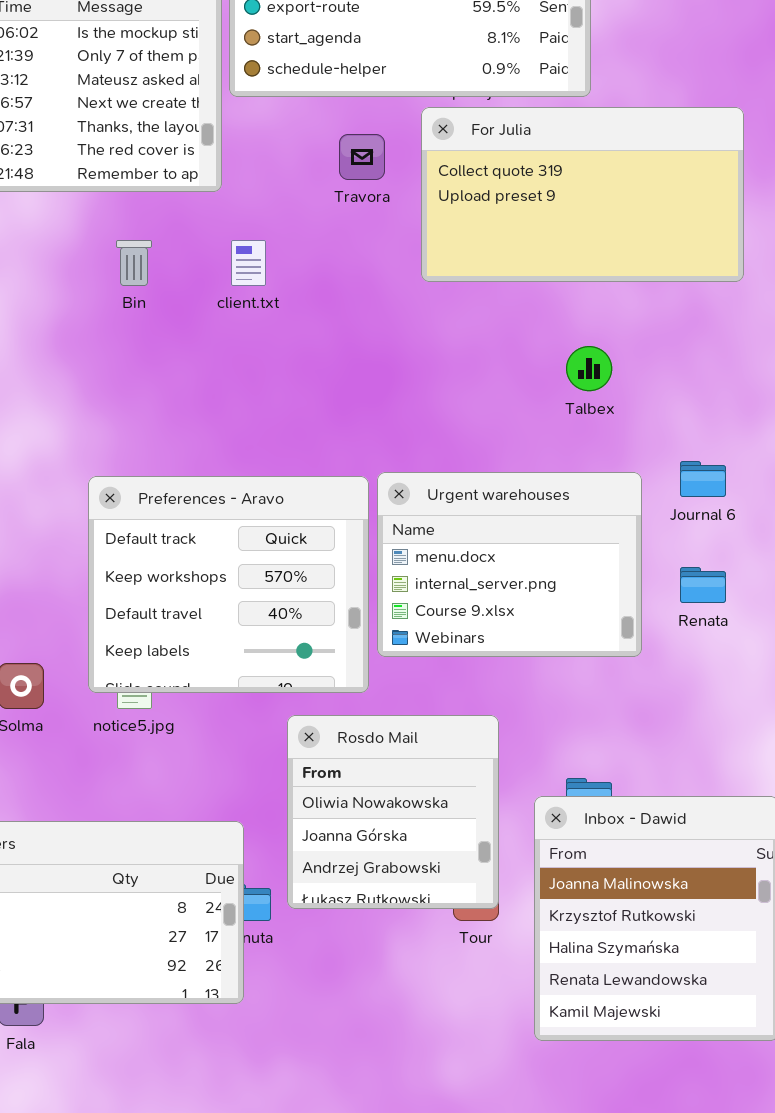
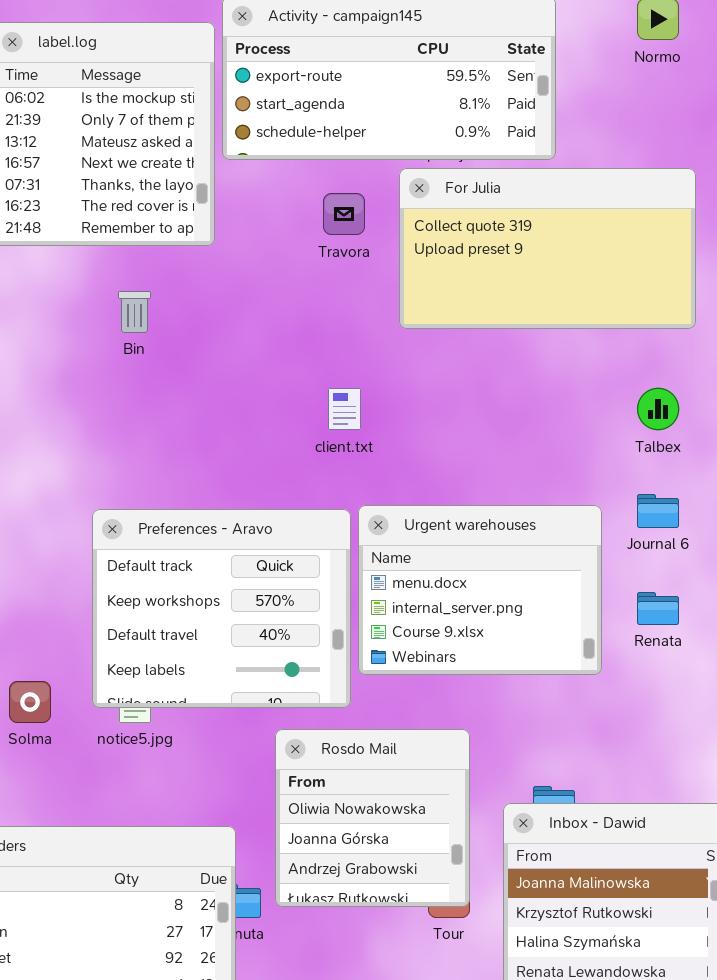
client.txt: [231,240,266,286] -> [328,388,361,430], moved
Talbex: [566,346,612,391] -> [637,388,679,430], moved

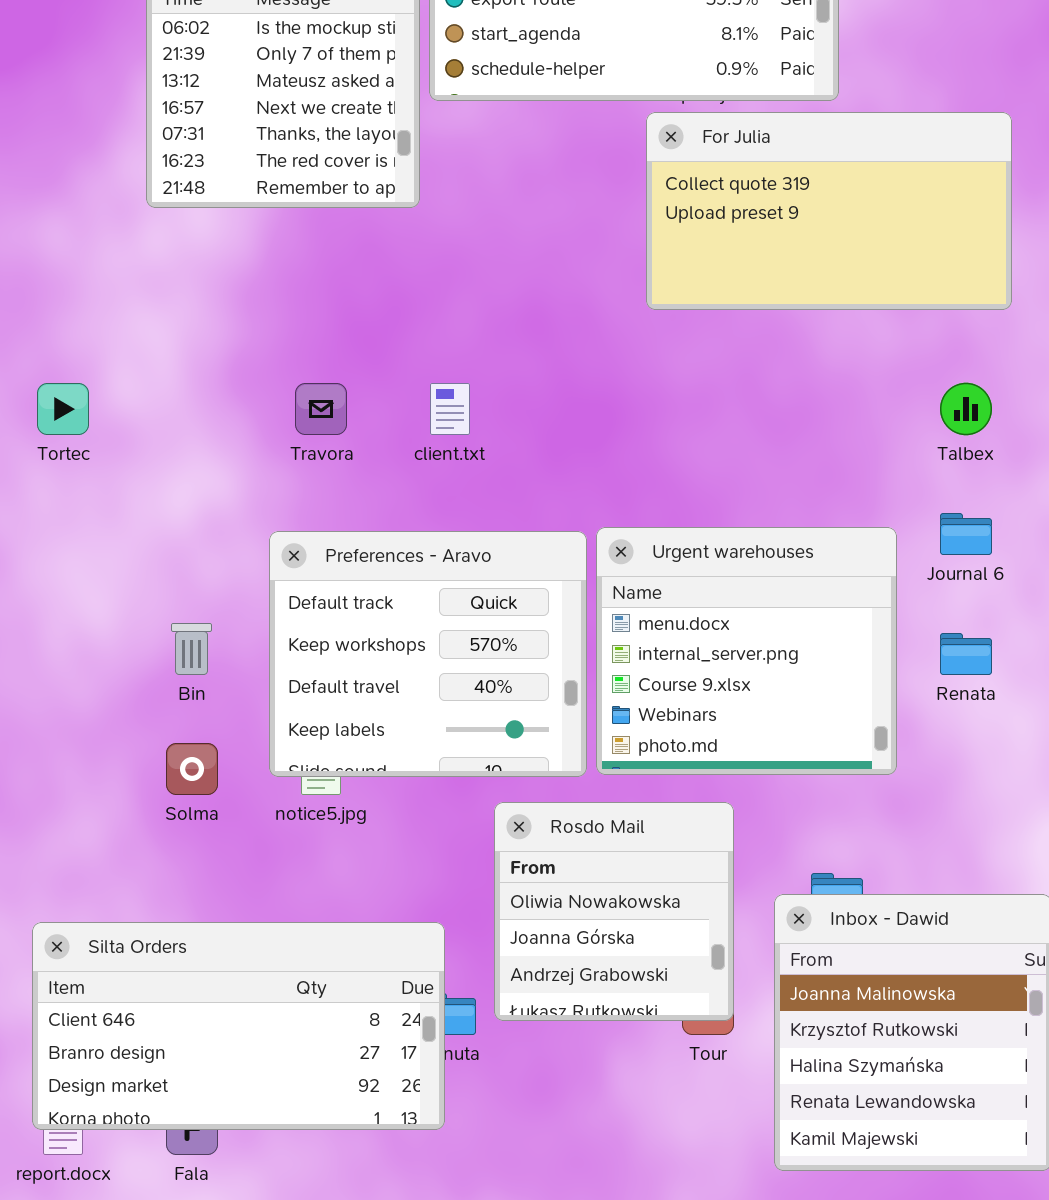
Travora: [323,193,365,235] -> [295,383,347,435], moved
Bin: [118,291,151,333] -> [171,623,212,675], moved
client.txt: [328,388,361,430] -> [430,383,470,435], moved
Urgent warehouses: [358,505,602,675] -> [596,527,897,775], resized

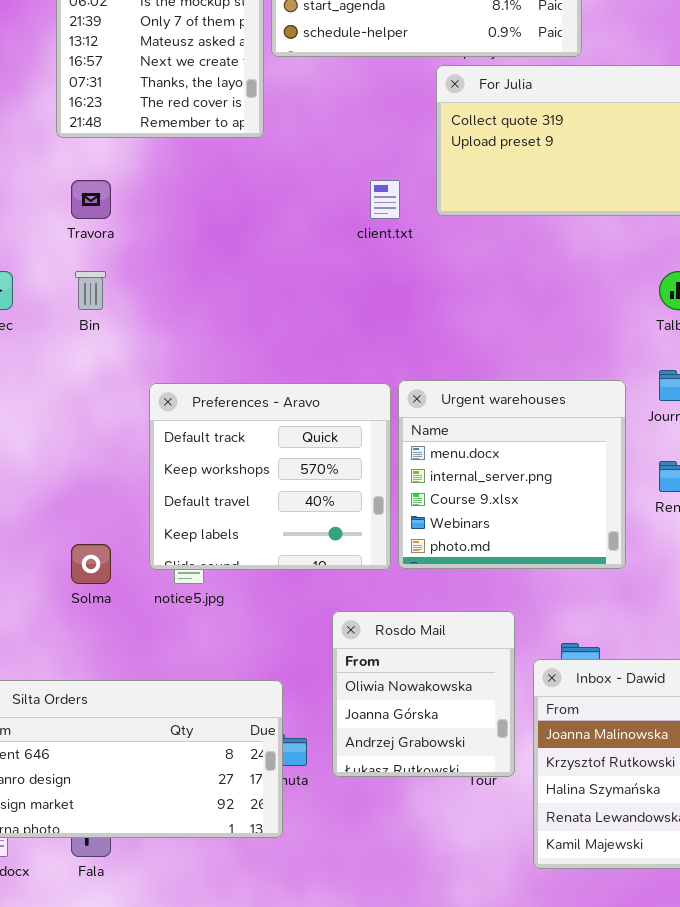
Travora: [295,383,347,435] -> [71,180,111,219], moved
client.txt: [430,383,470,435] -> [370,180,400,219], moved
Bin: [171,623,212,675] -> [75,271,106,310], moved
Rosdo Mail: [494,802,734,1021] -> [332,611,515,777], moved

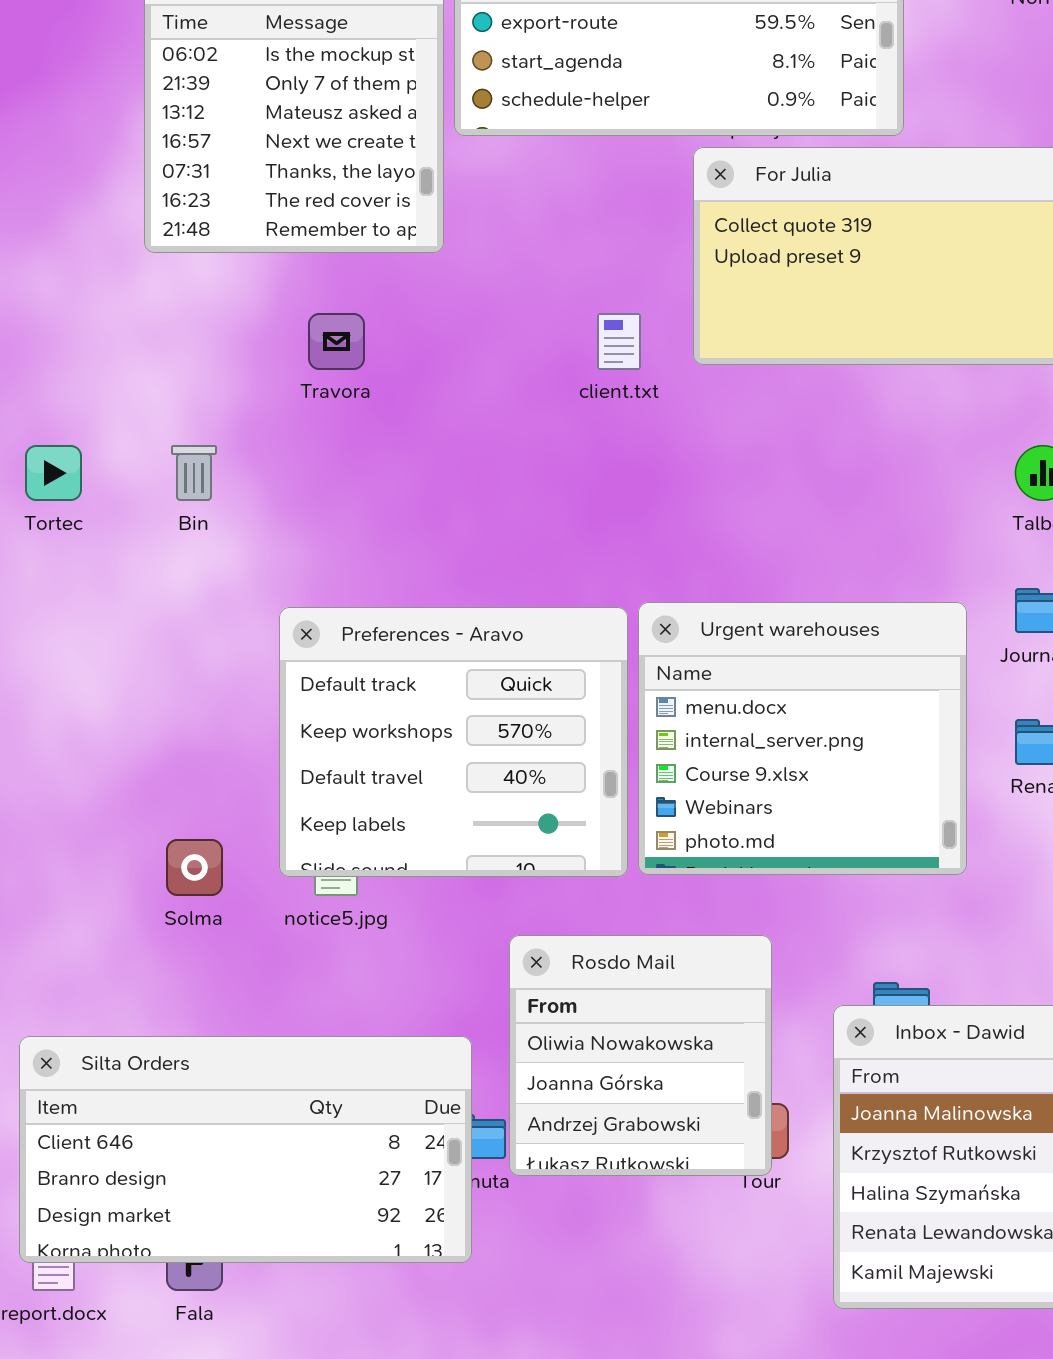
Travora: [71,180,111,219] -> [308,313,365,370], moved
Rosdo Mail: [332,611,515,777] -> [509,935,772,1176], moved

